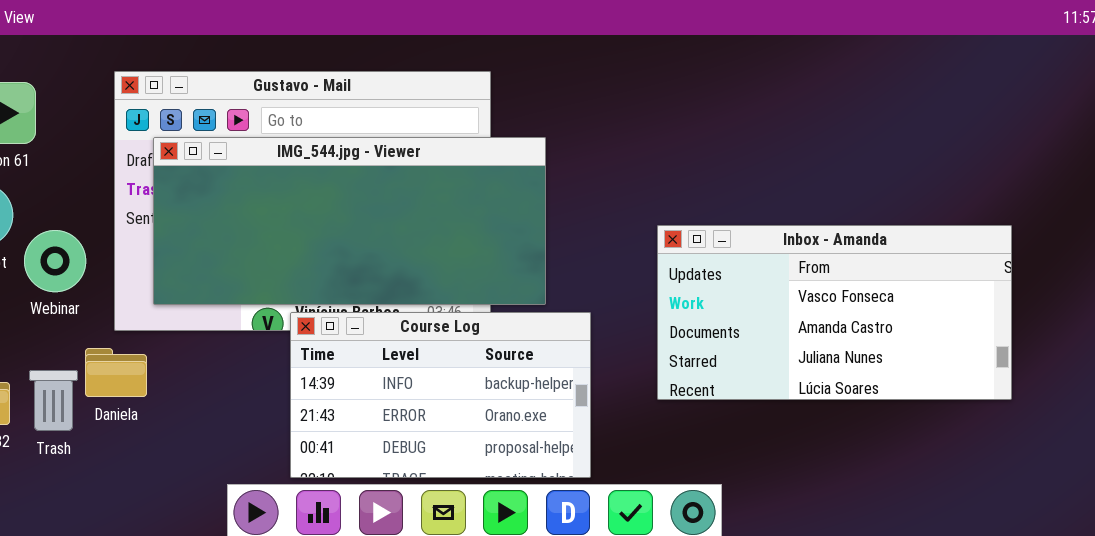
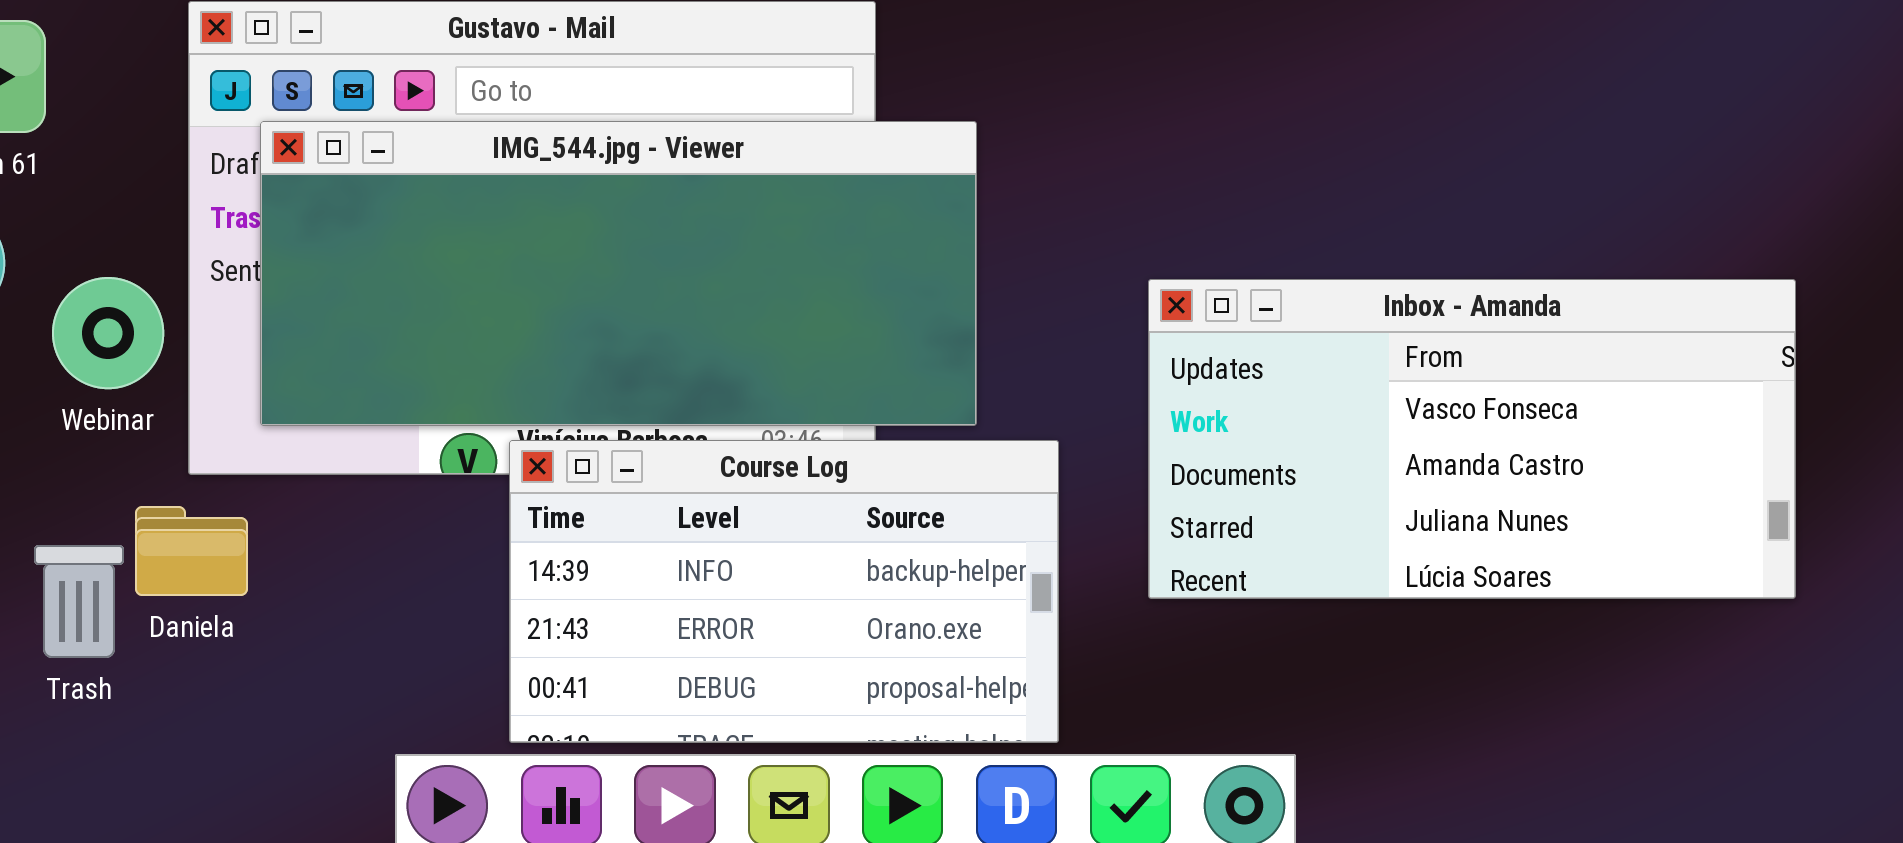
Inbox - Amanda: [657,225,1012,400] -> [1148,279,1796,599], moved
Webinar: [24,230,86,292] -> [52,277,164,389], moved

